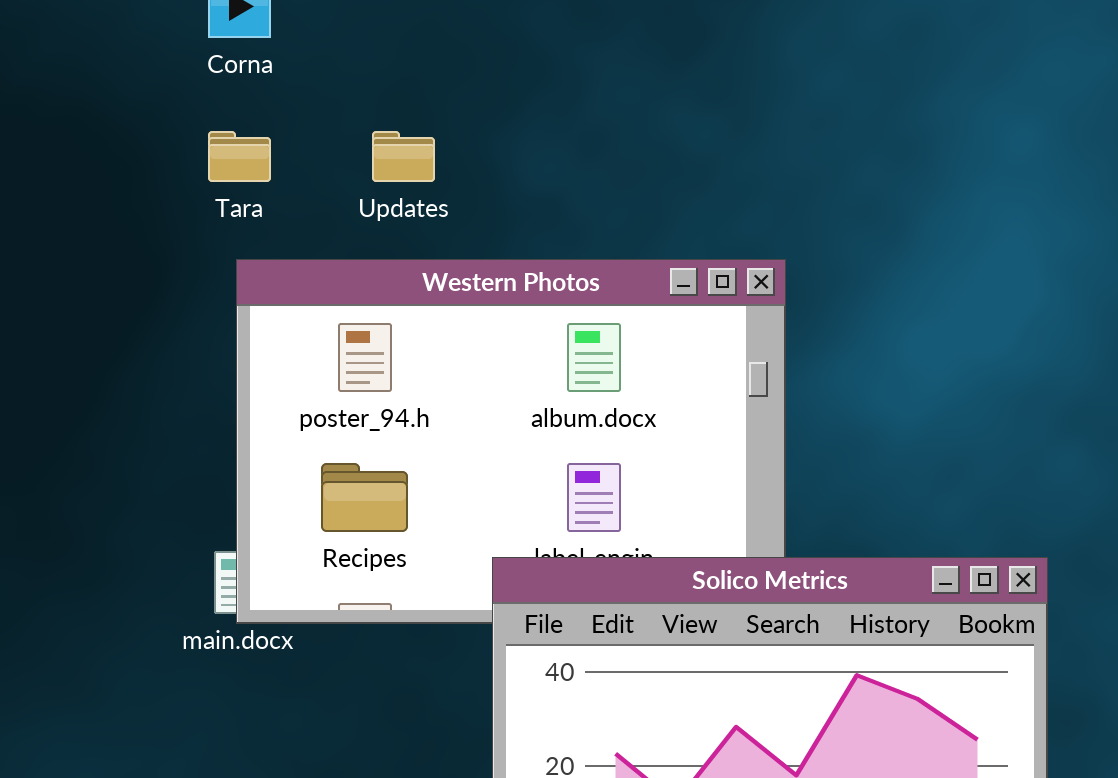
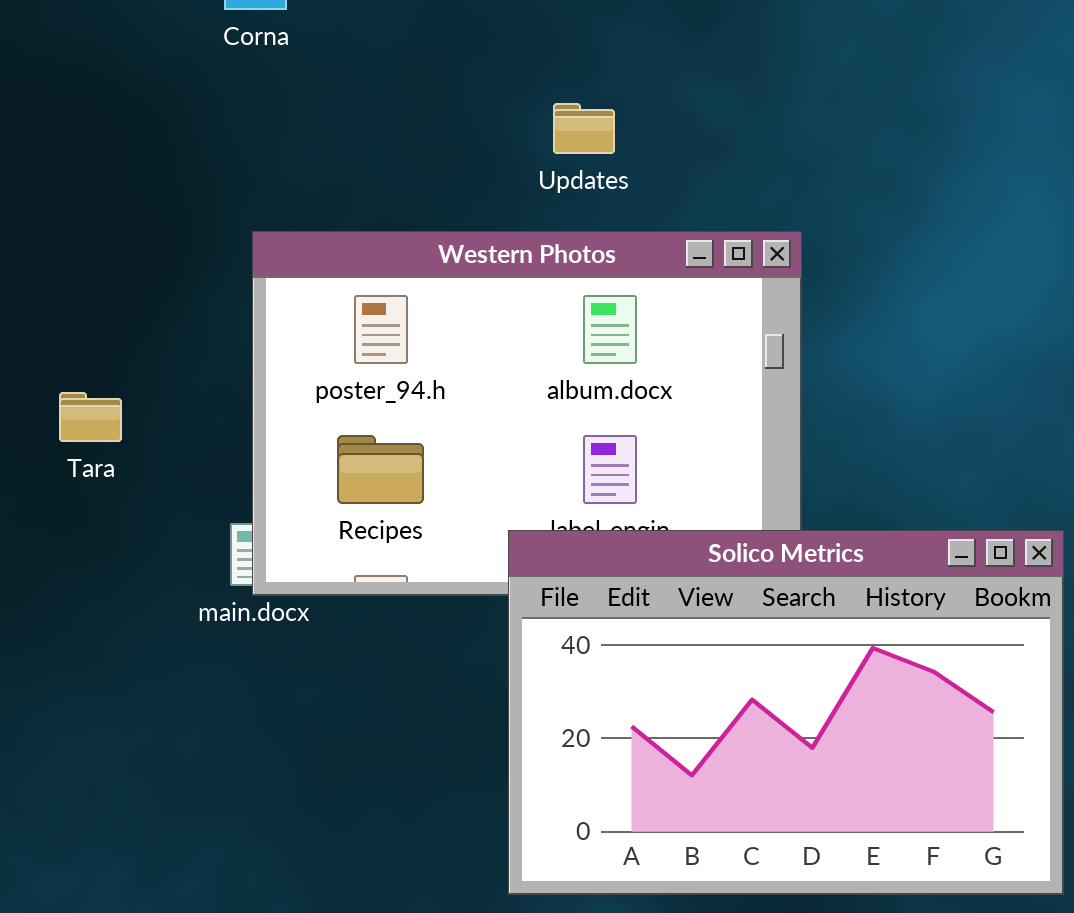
Tara: [208,131,271,182] -> [59,392,122,442], moved
Updates: [372,131,435,182] -> [553,103,615,154], moved

